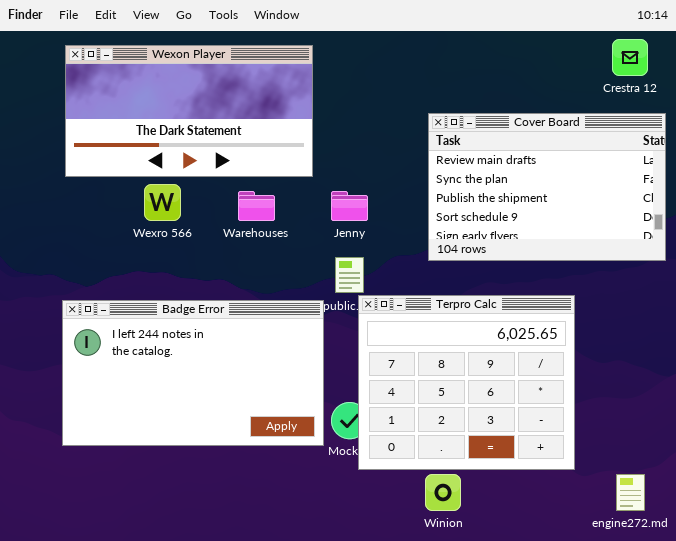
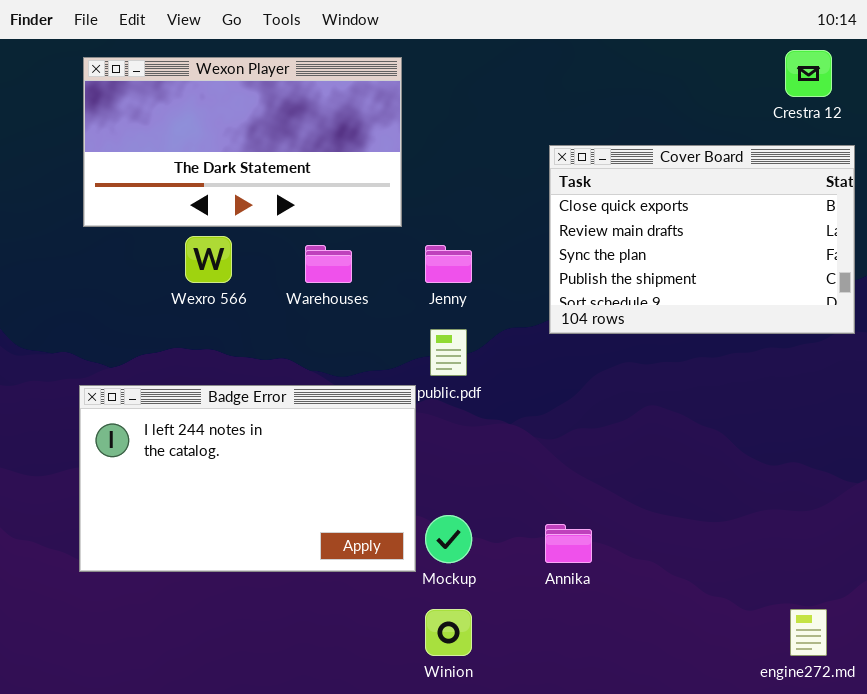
Cover Board: [428,113,666,261] -> [549,145,855,334], scrolled up 1 row
Terpro Calc: [358,295,575,470] -> none, closed
Winion: [425,474,461,511] -> [425,609,472,656], moved

